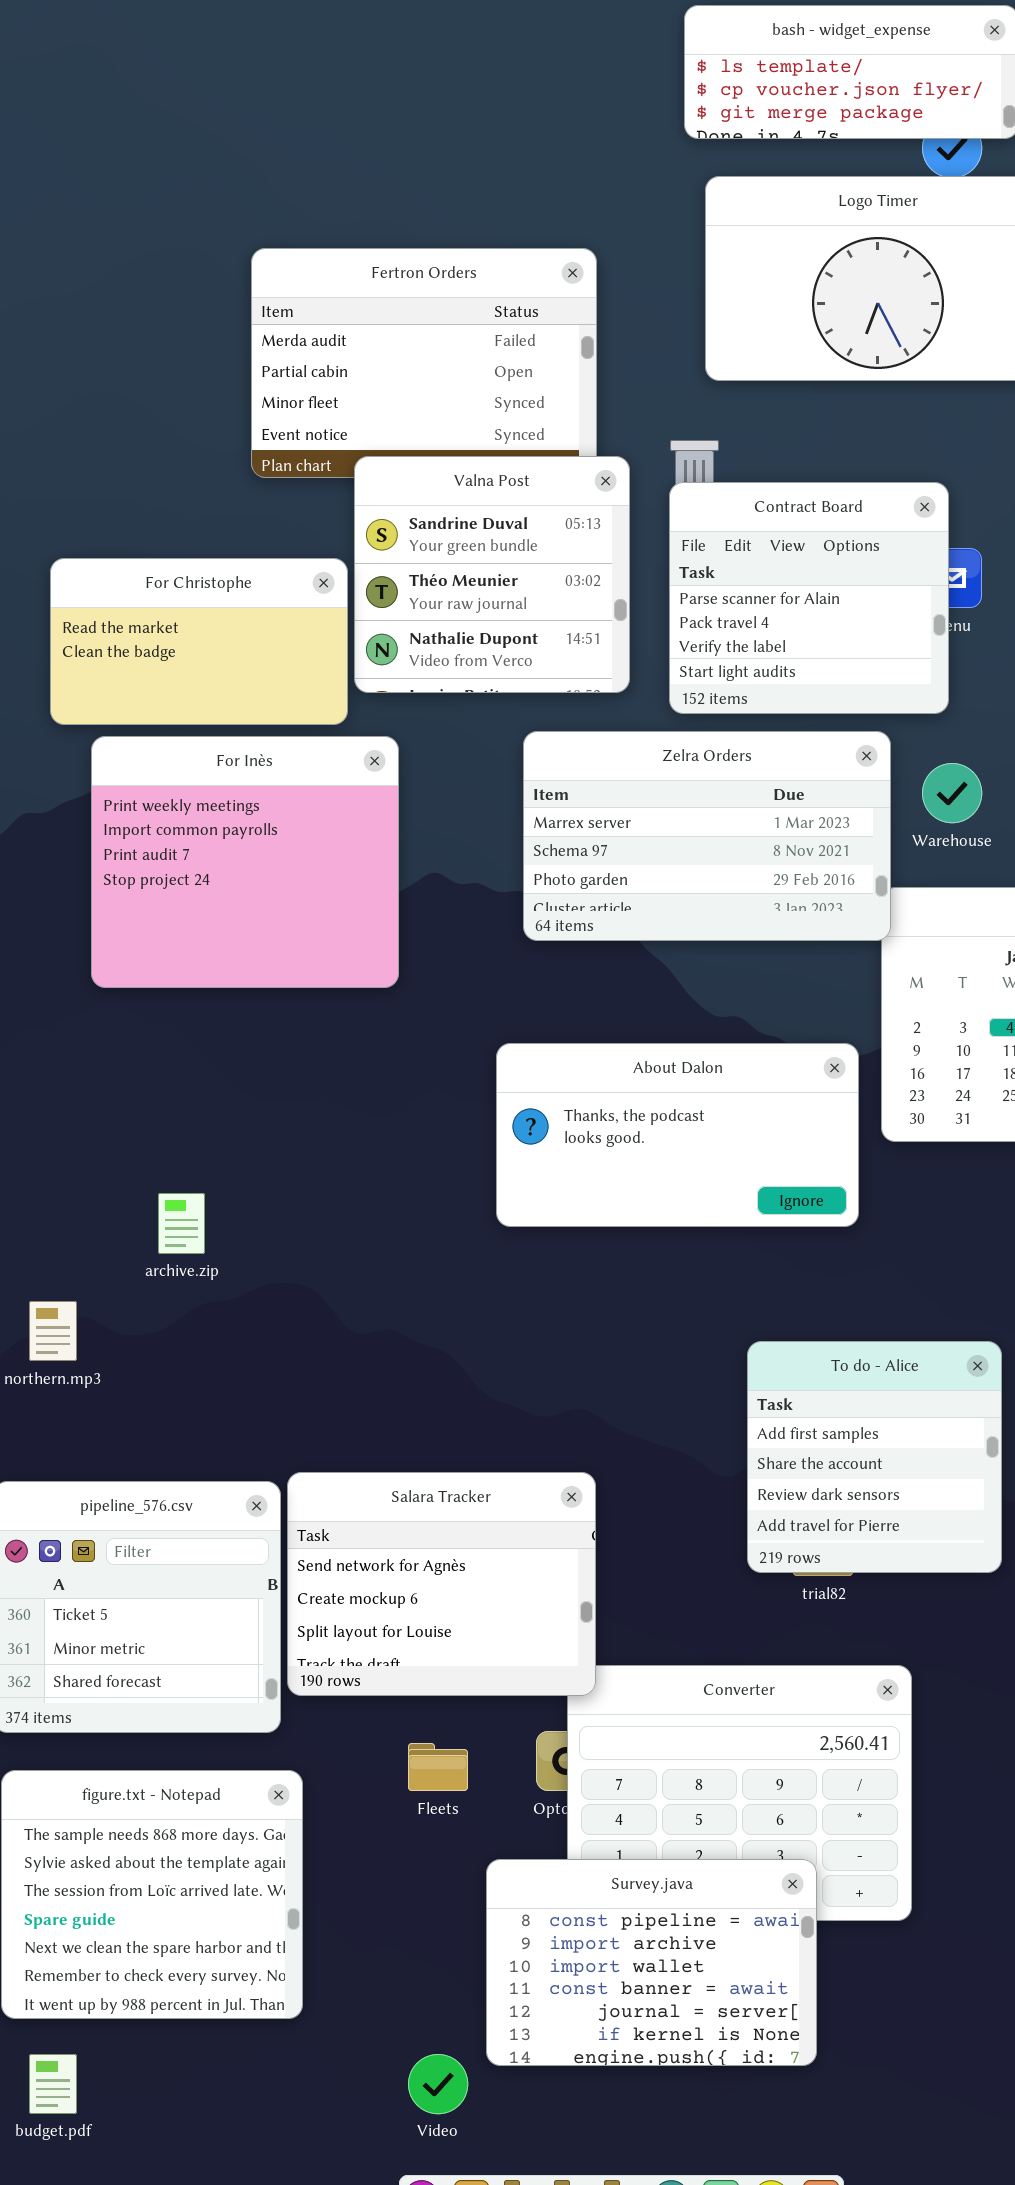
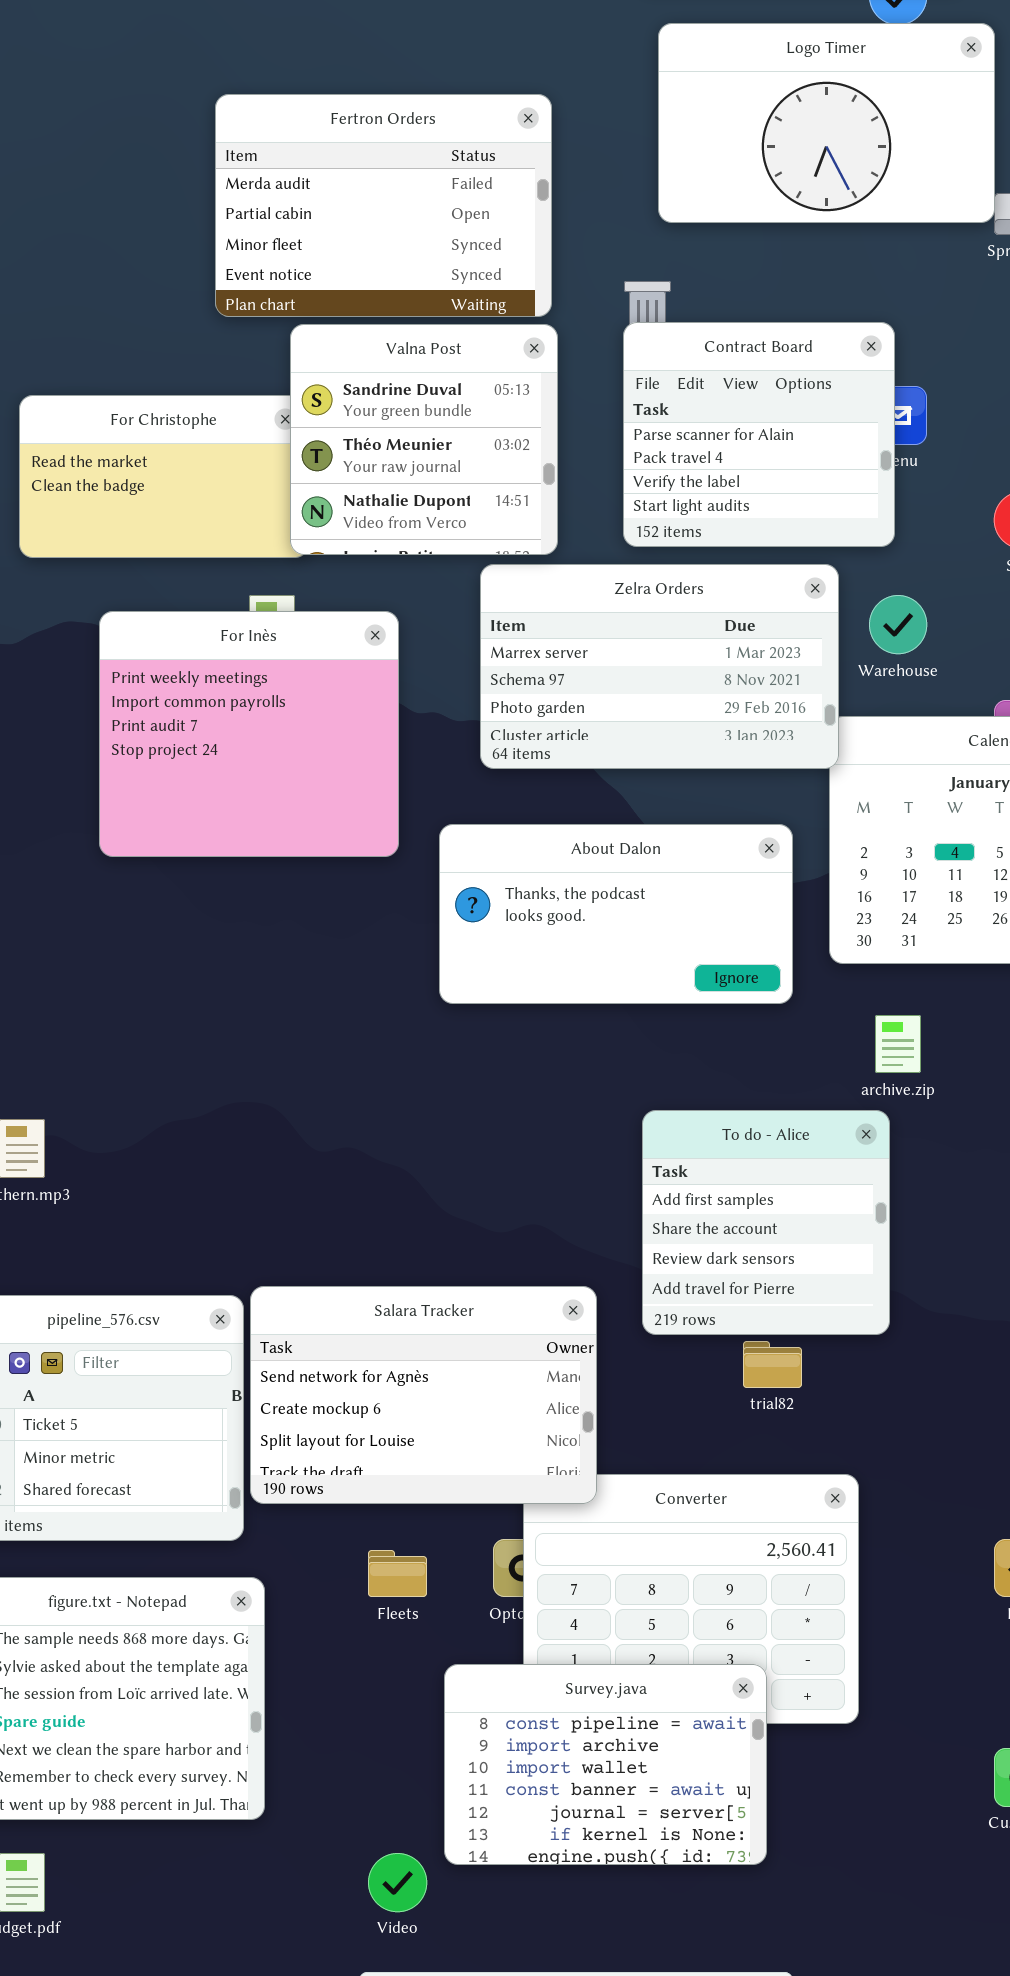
Valna Post: [354,456,630,693] -> [290,324,558,555], moved
For Inès: [91,736,399,988] -> [99,611,399,857], moved
About Dalon: [496,1043,859,1227] -> [439,824,793,1004], moved
archive.zip: [158,1193,205,1254] -> [875,1015,921,1073], moved
To do - Alice: [747,1341,1002,1573] -> [642,1110,890,1335], moved
Salara Tracker: [287,1472,596,1696] -> [250,1286,597,1504], resized

